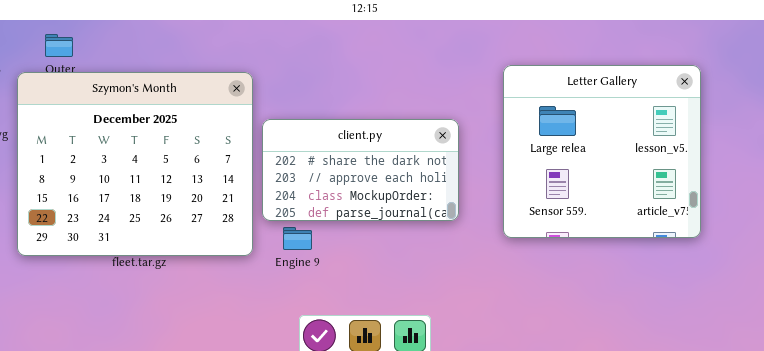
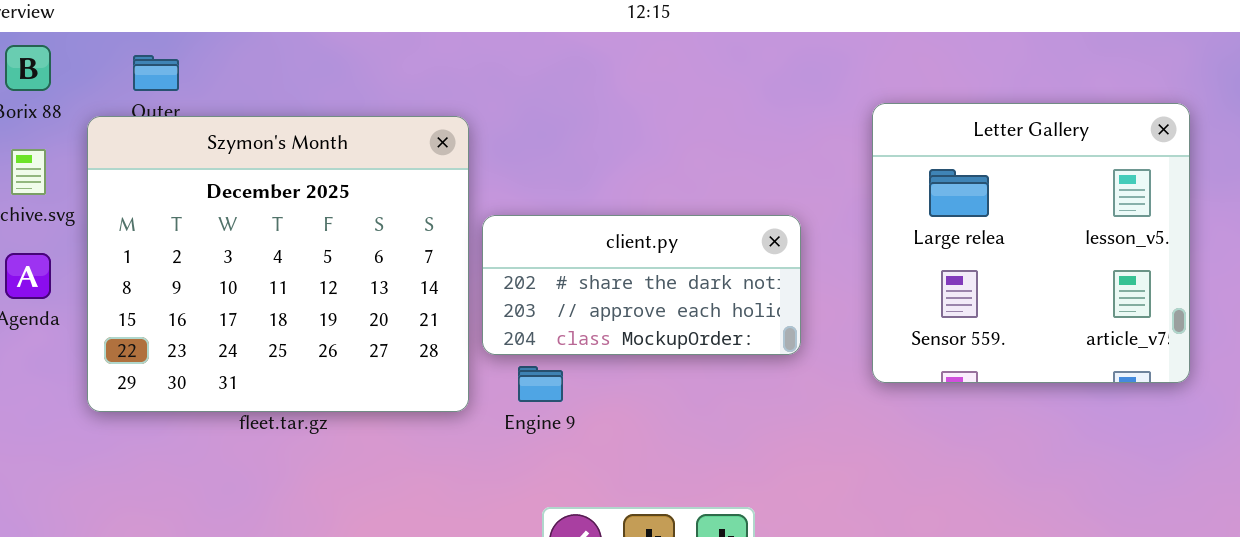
client.py: [262,119,459,221] -> [482,215,801,355], resized

